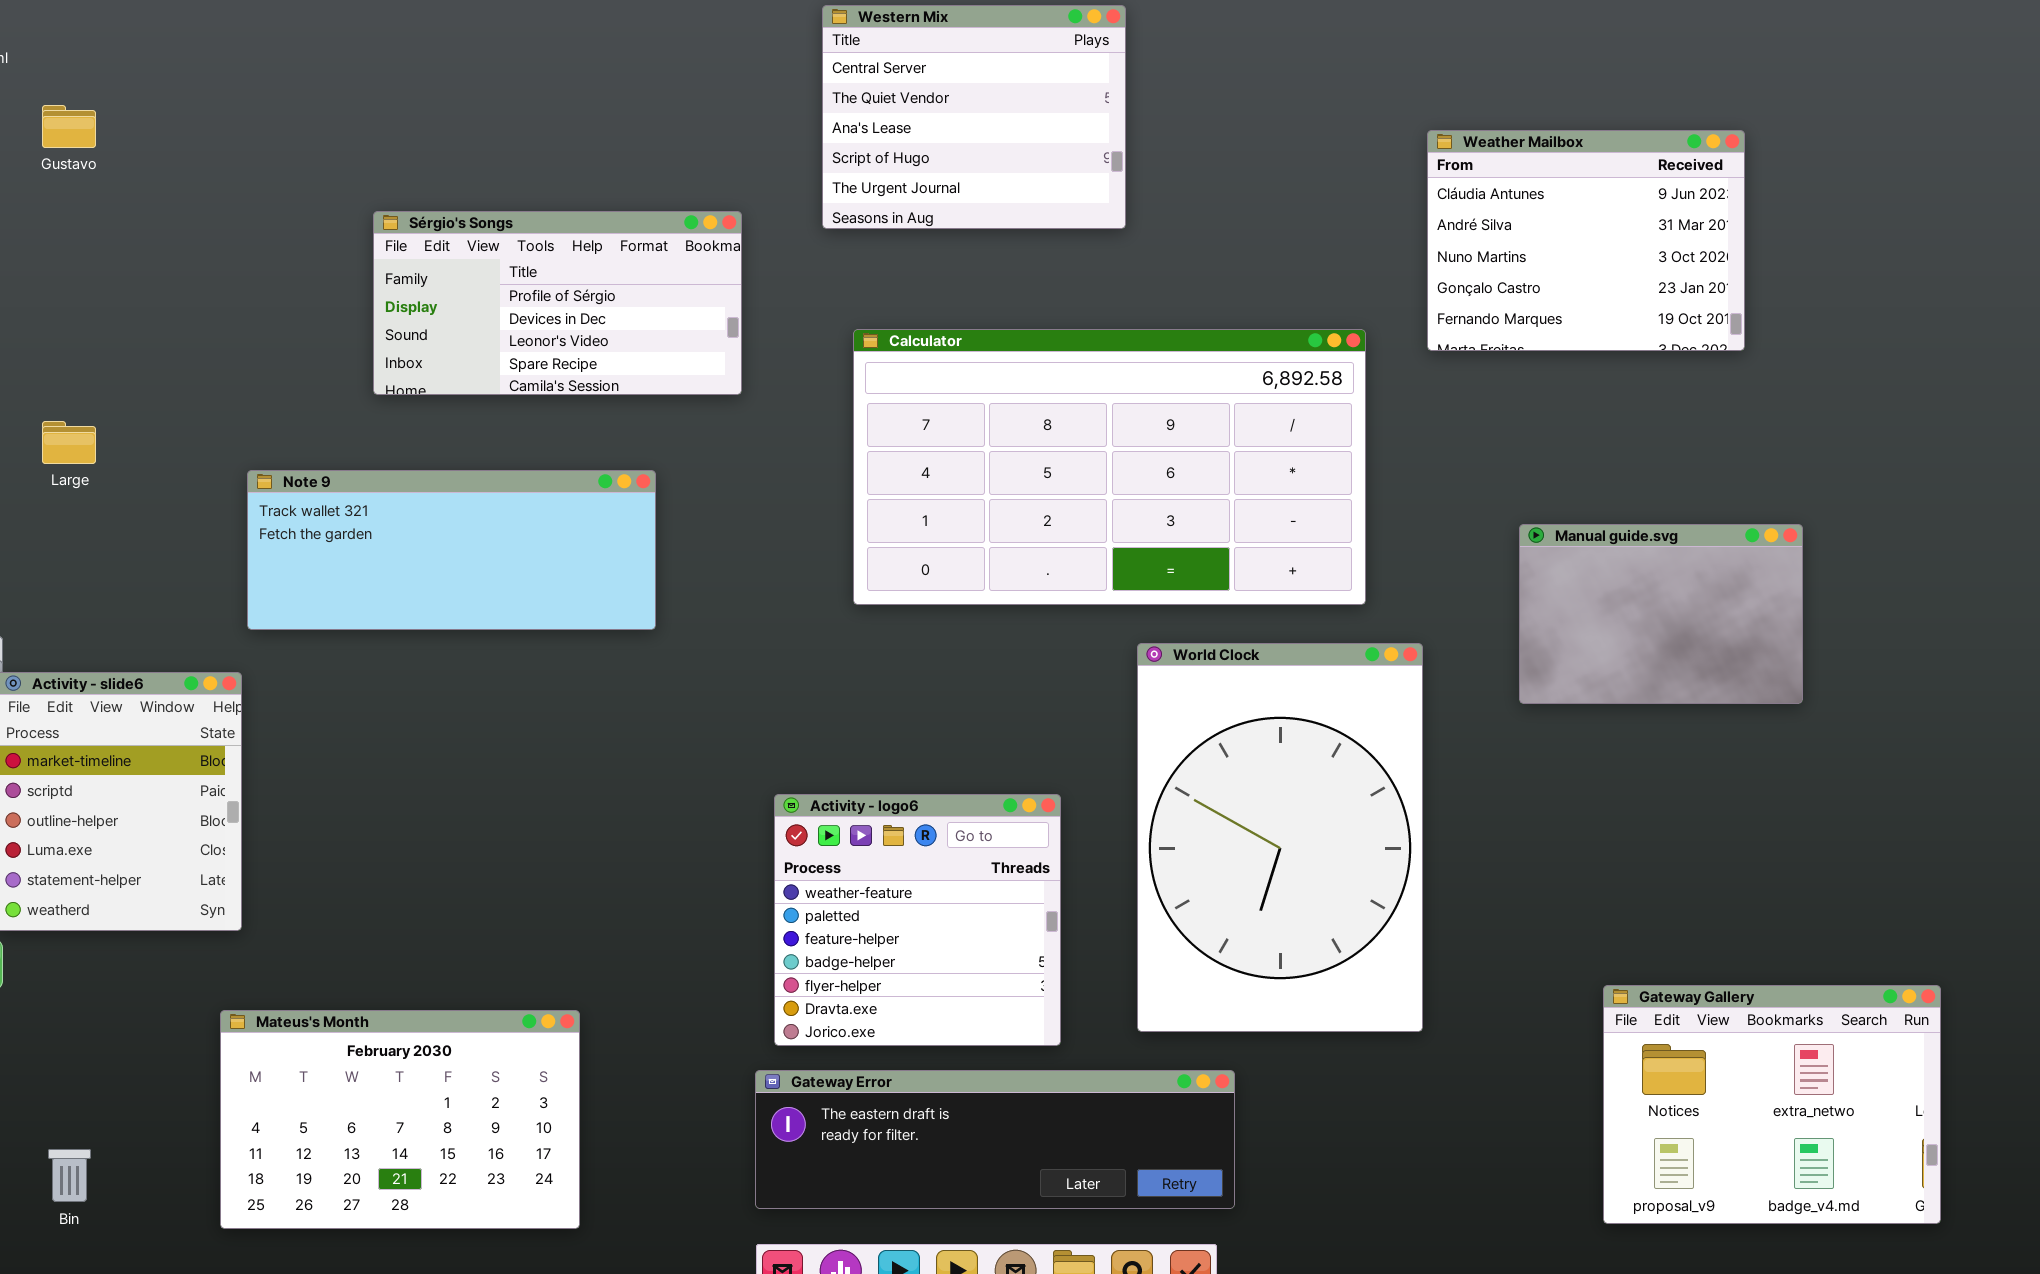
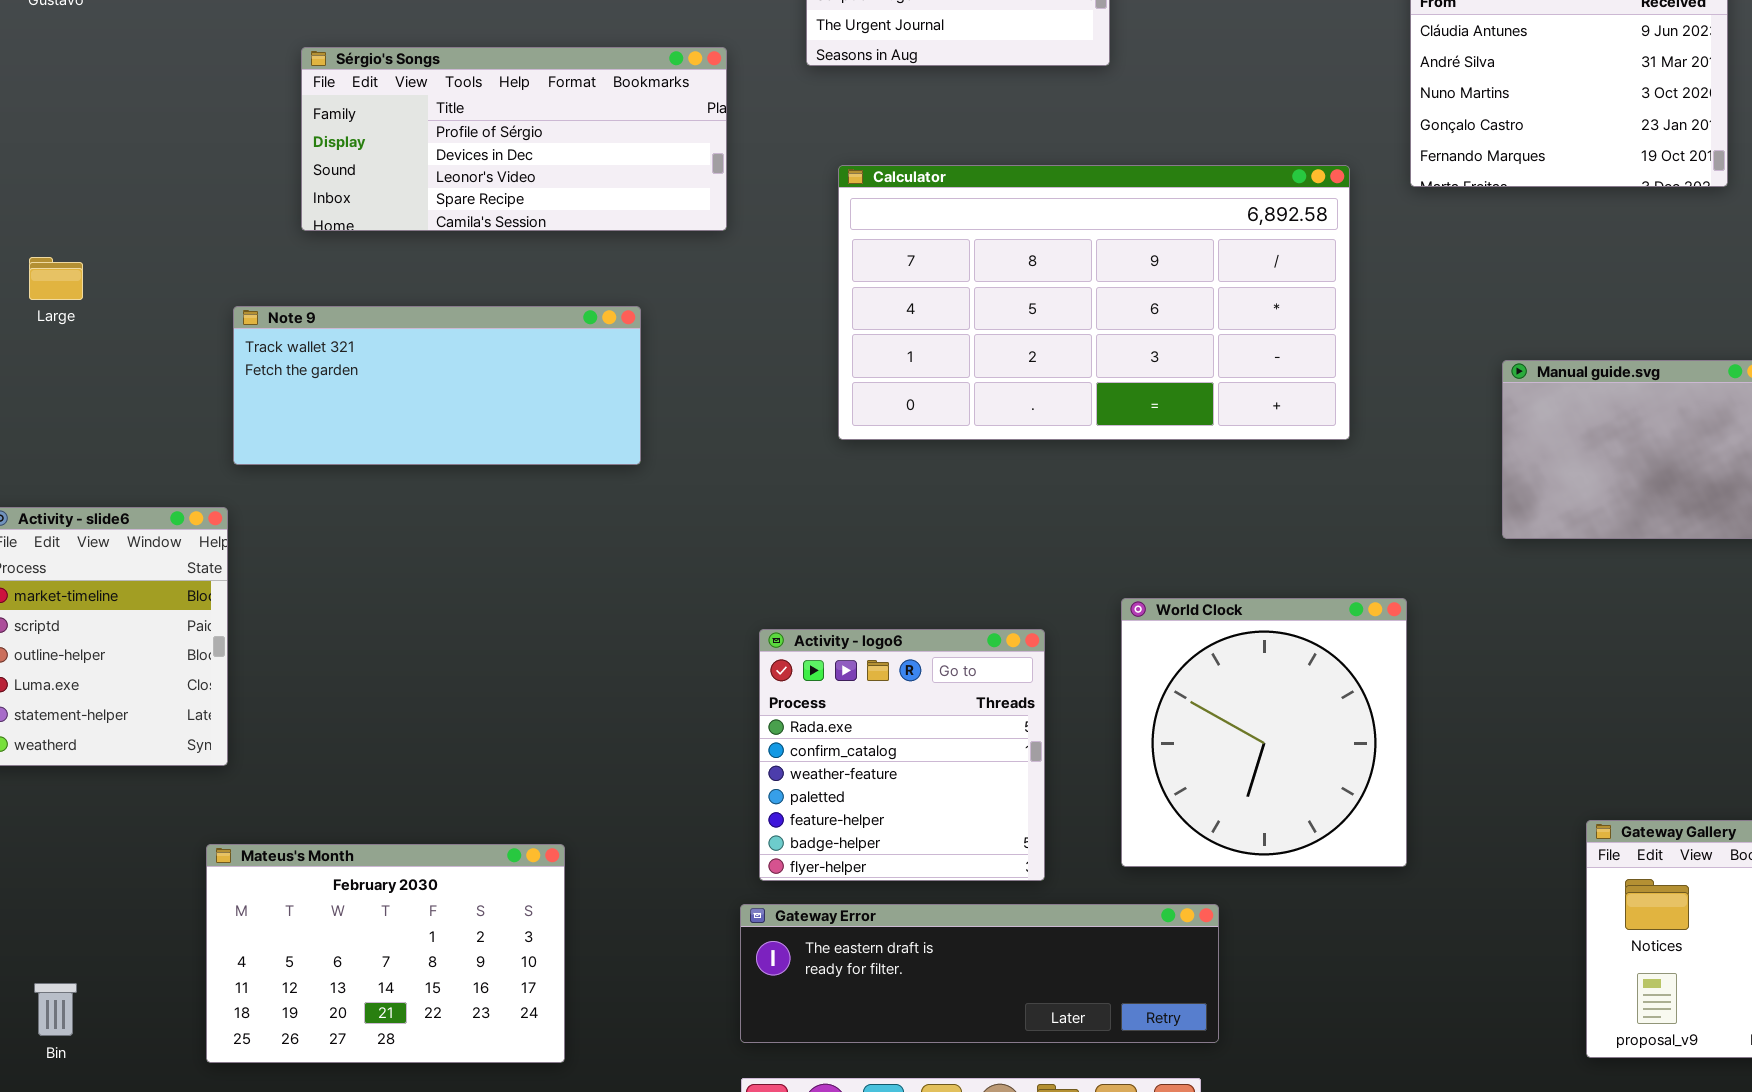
Sérgio's Songs: [373,211,742,395] -> [301,47,727,231], resized
World Clock: [1137,643,1423,1032] -> [1121,598,1407,867], resized
Activity - logo6: [774,794,1061,1046] -> [759,629,1045,881], scrolled up 2 rows

